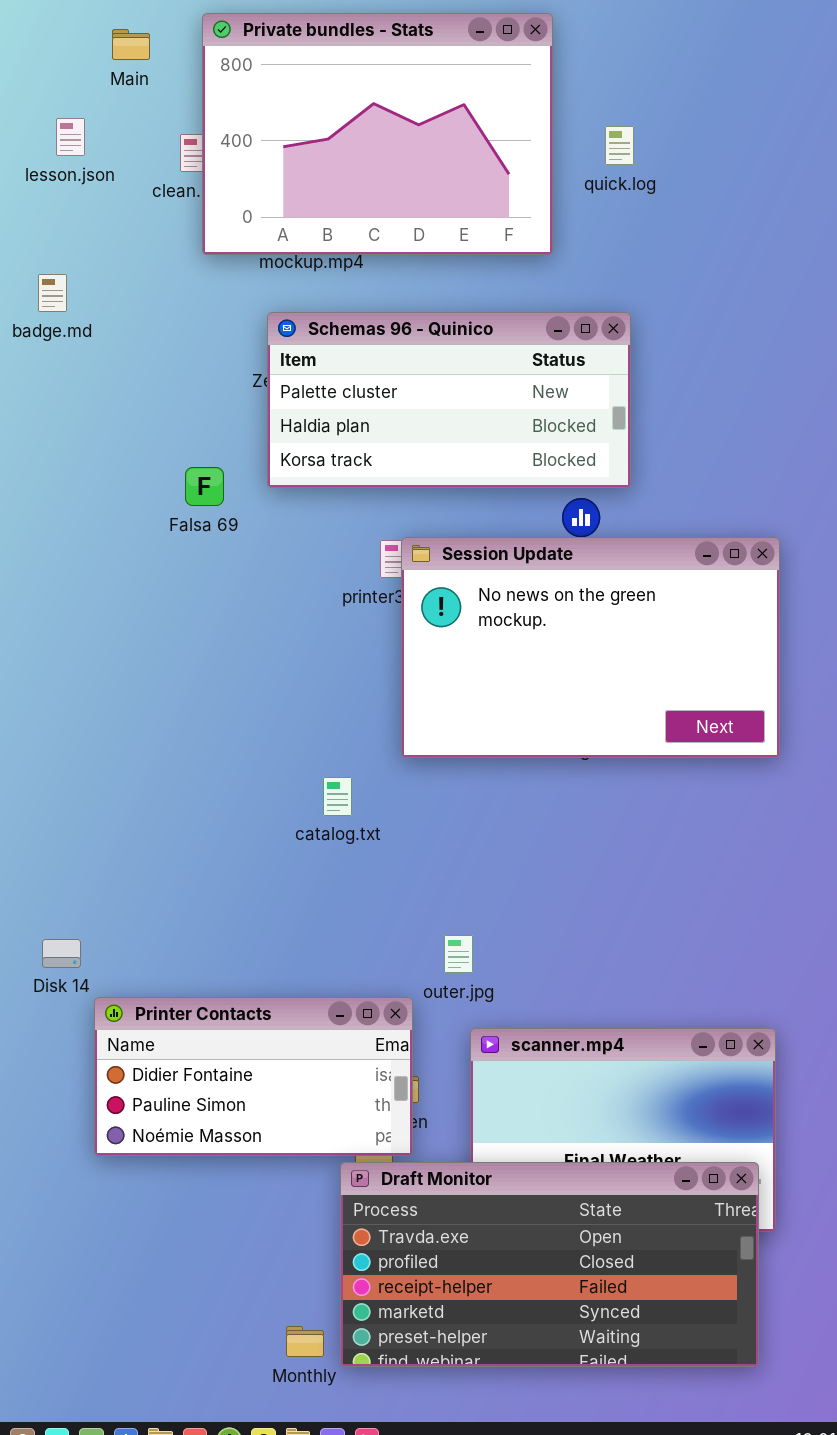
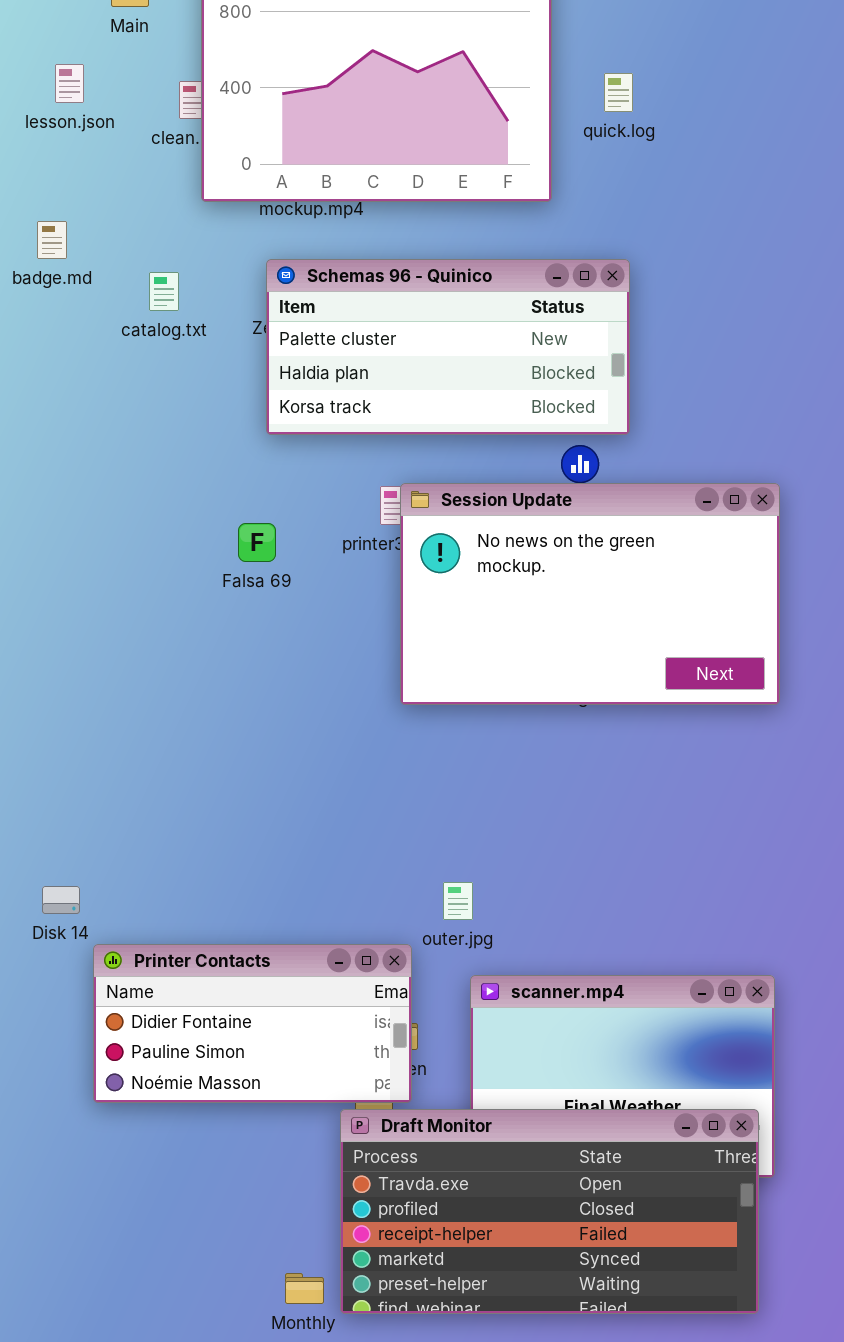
Falsa 69: [185,467,224,506] -> [238,523,276,562], moved
catalog.txt: [323,777,352,816] -> [149,272,179,311], moved

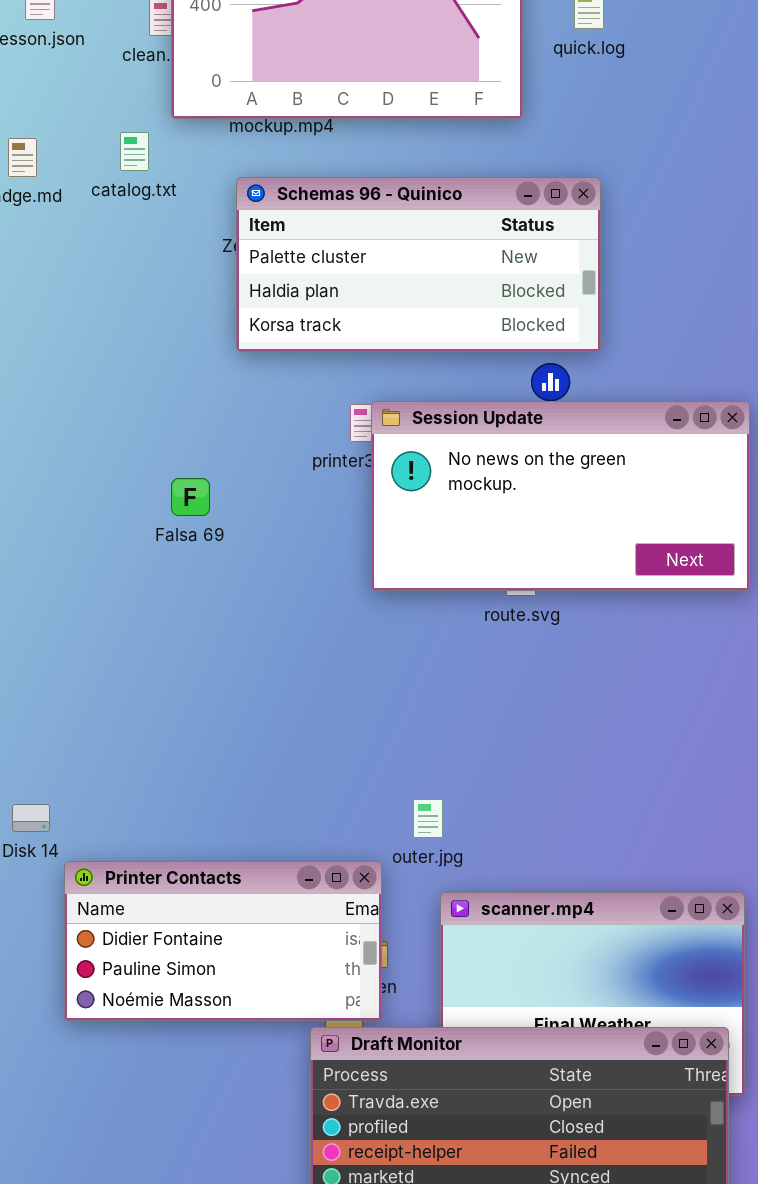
catalog.txt: [149,272,179,311] -> [120,132,149,171], moved
Session Update: [400,483,780,705] -> [371,401,750,591], resized
Falsa 69: [238,523,276,562] -> [171,478,210,516], moved

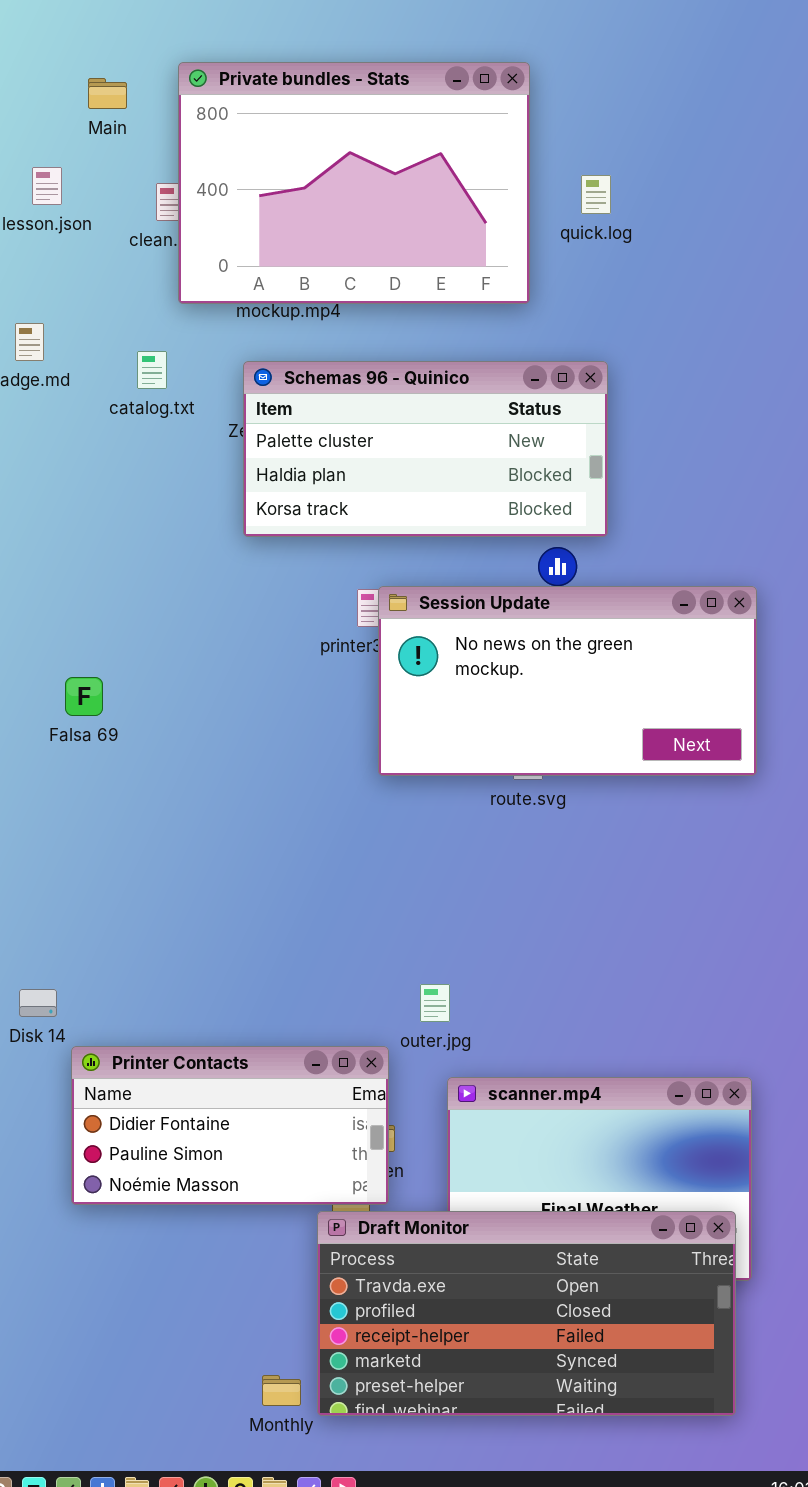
catalog.txt: [120,132,149,171] -> [137,351,167,389], moved
Falsa 69: [171,478,210,516] -> [65,677,103,716], moved

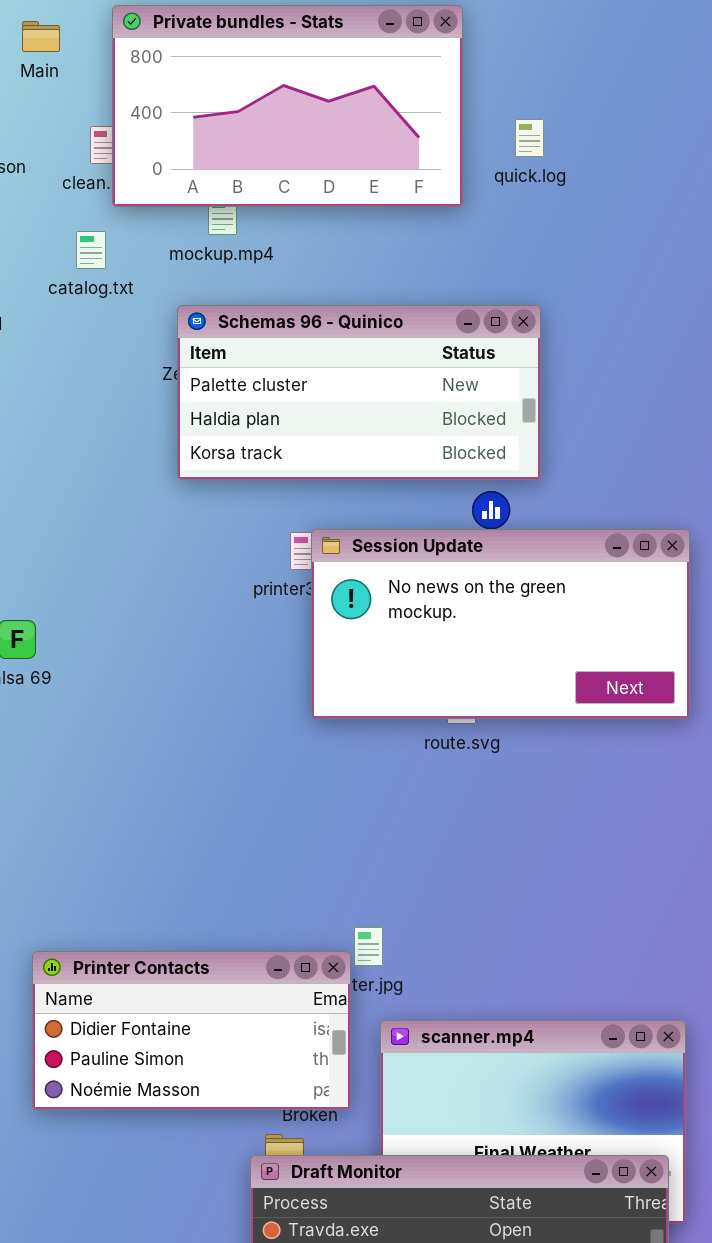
Private bundles - Stats: [178,62,530,304] -> [112,5,463,207], resized
catalog.txt: [137,351,167,389] -> [76,231,106,269], moved
Printer Contacts: [71,1046,389,1205] -> [32,951,351,1110], moved

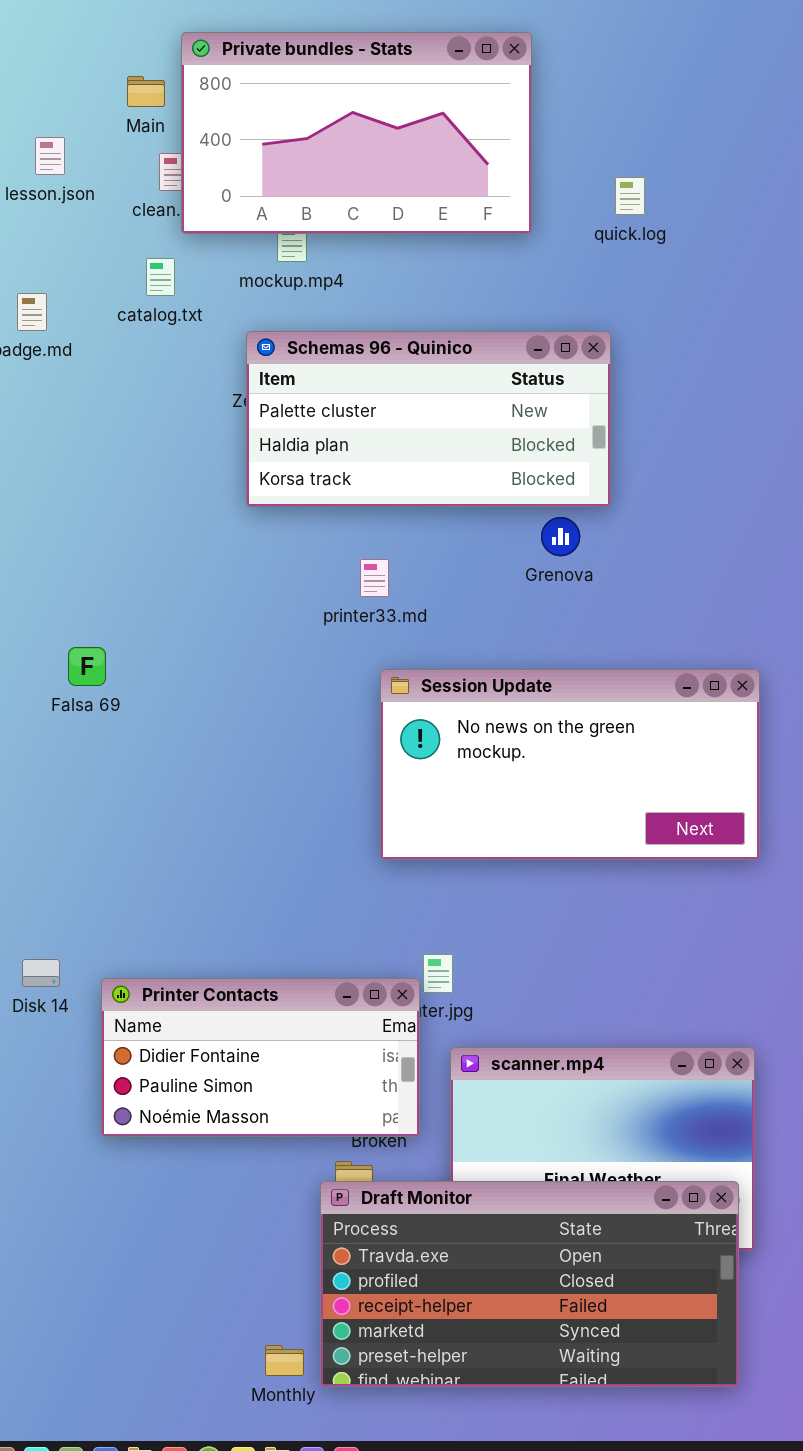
Main: [22,21,60,52] -> [127,76,165,107], moved
quick.log: [515,119,544,157] -> [615,177,645,215], moved
Session Update: [311,529,690,719] -> [380,669,760,860], moved

